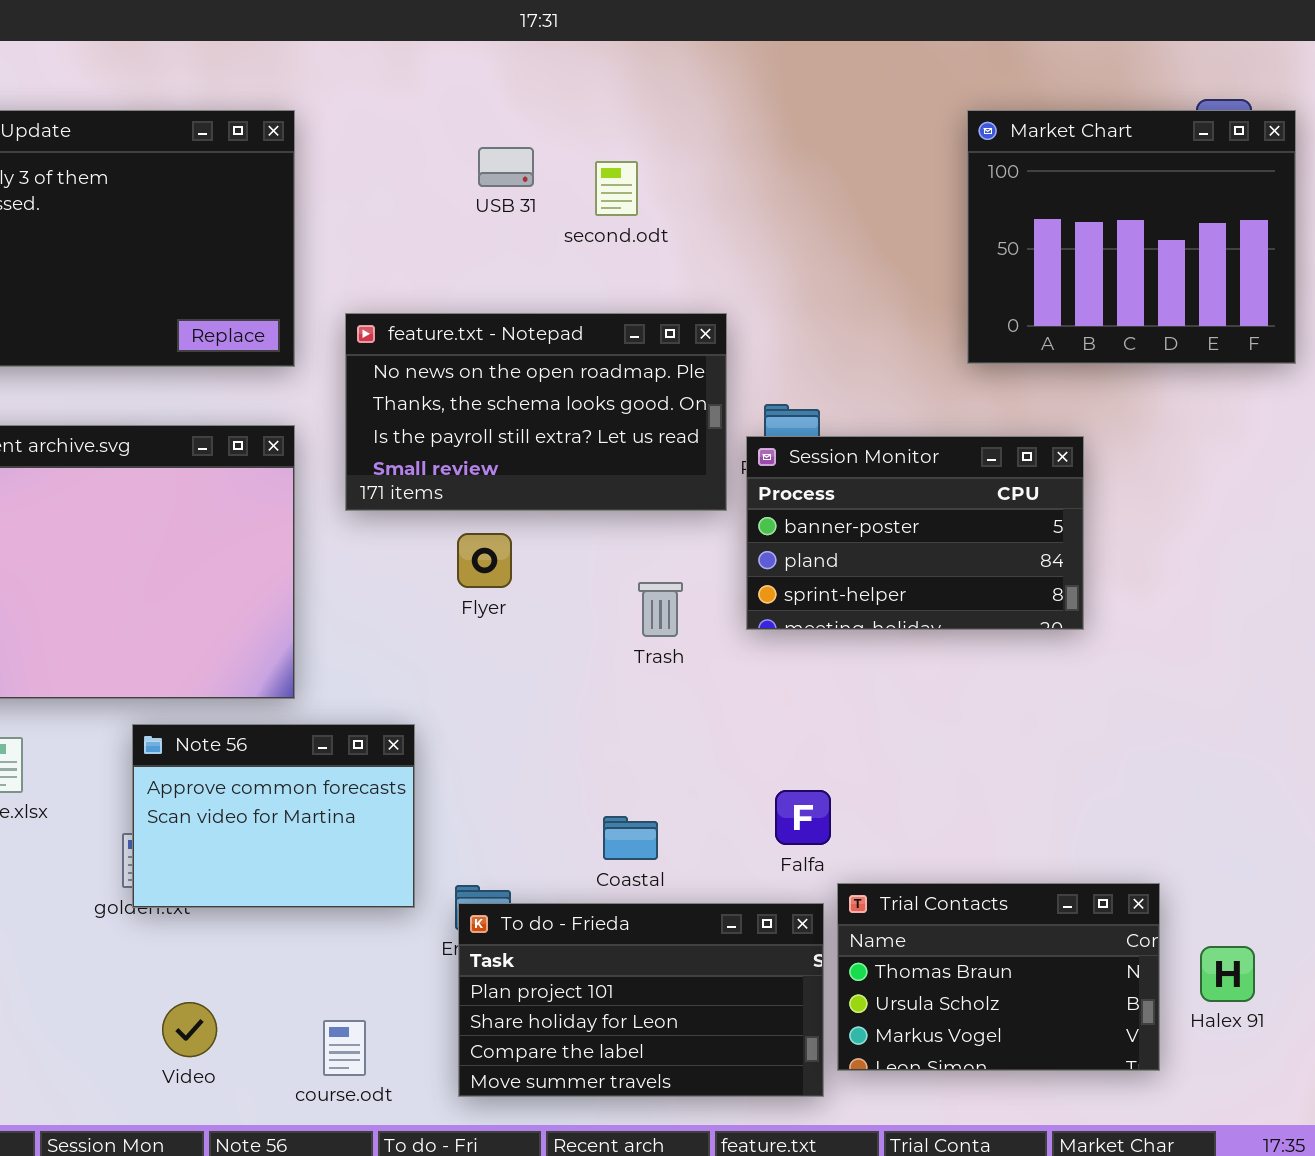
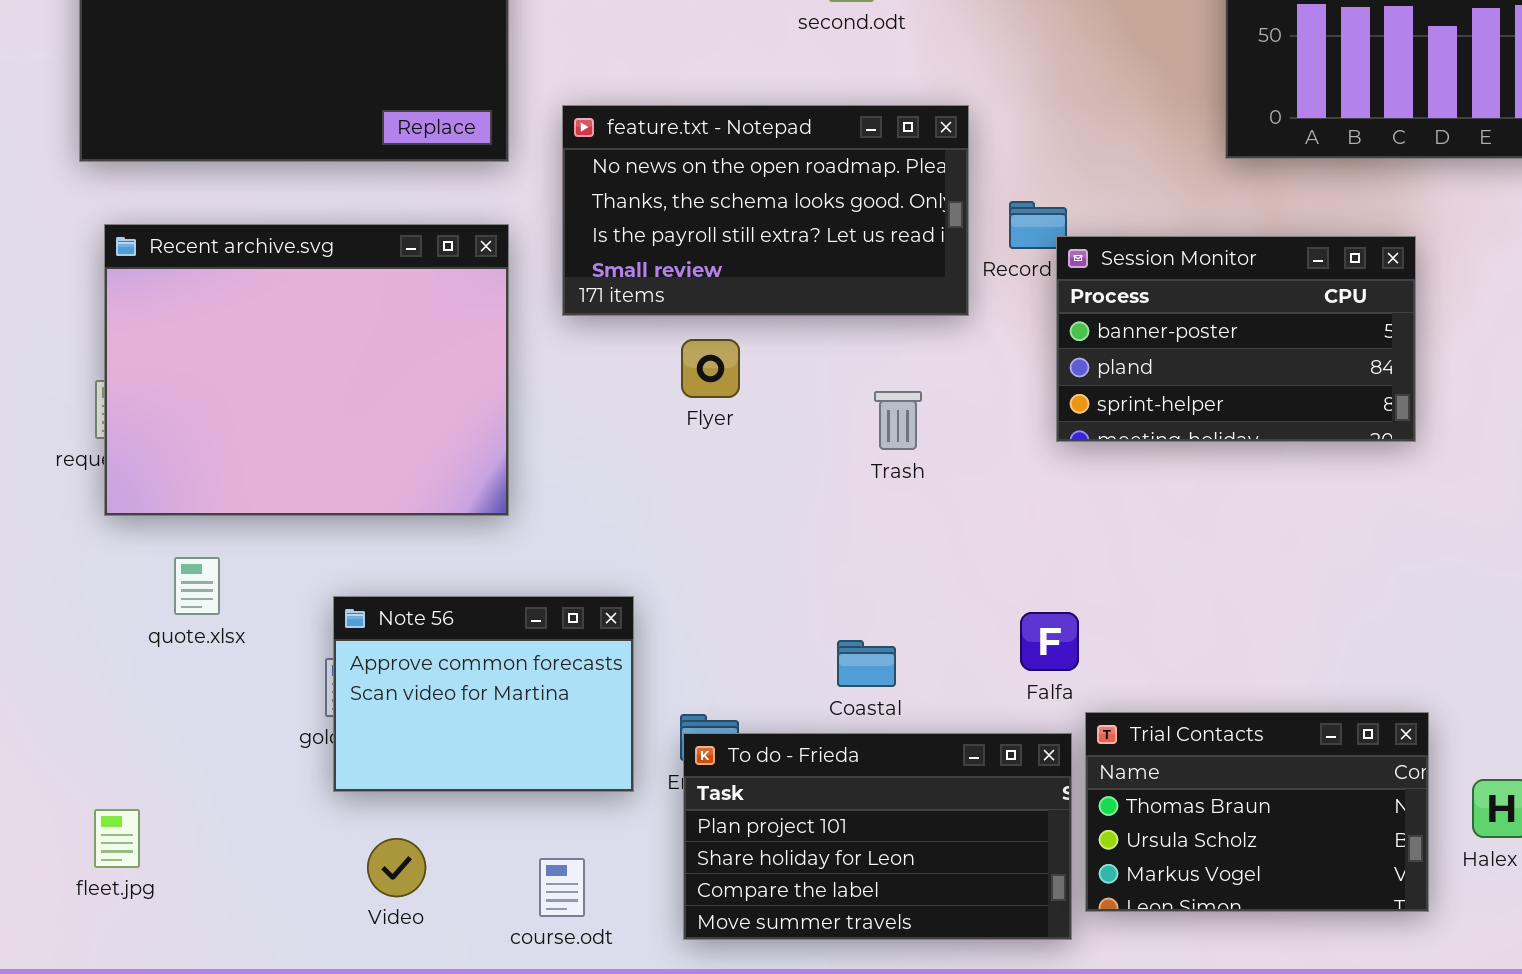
Session Monitor: [746,436,1084,630] -> [1056,236,1416,442], moved
Note 56: [132,724,415,908] -> [333,596,634,792], moved

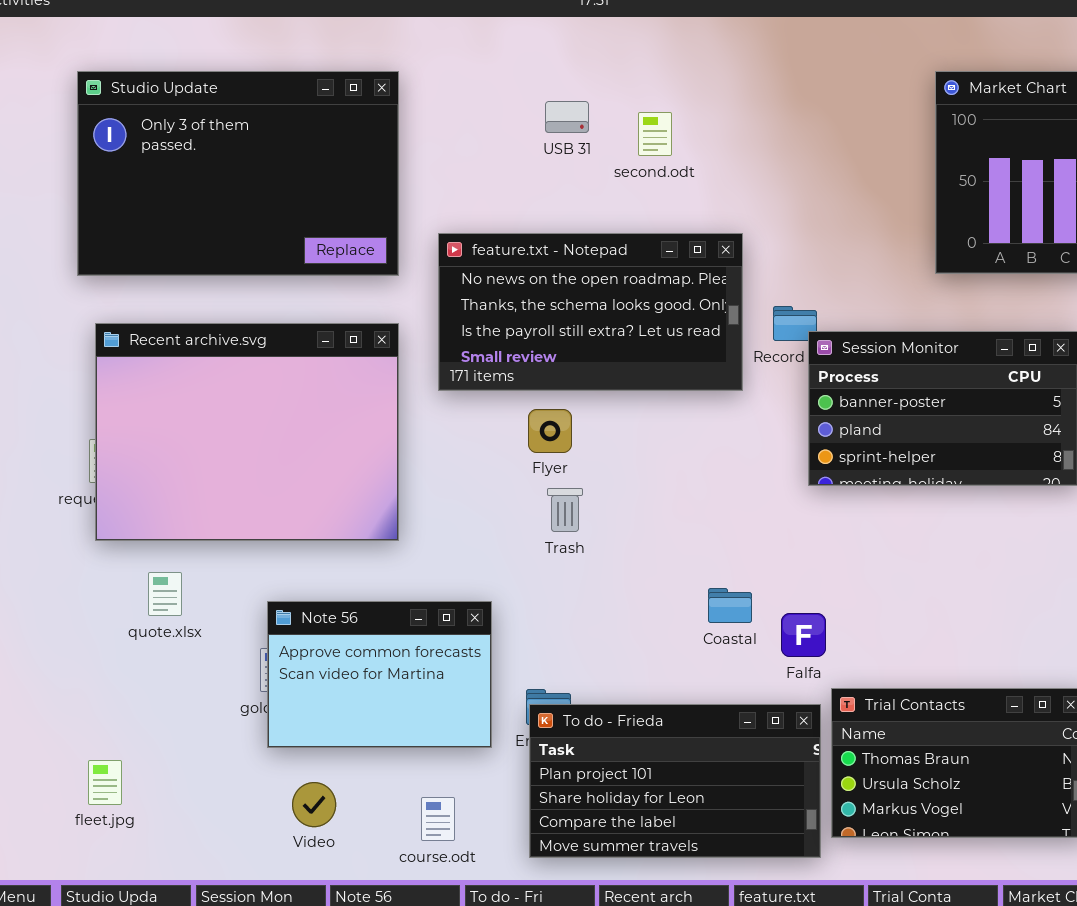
Trash: [874,391,922,450] -> [547,488,583,532], moved
Coastal: [837,640,896,687] -> [708,588,752,623], moved

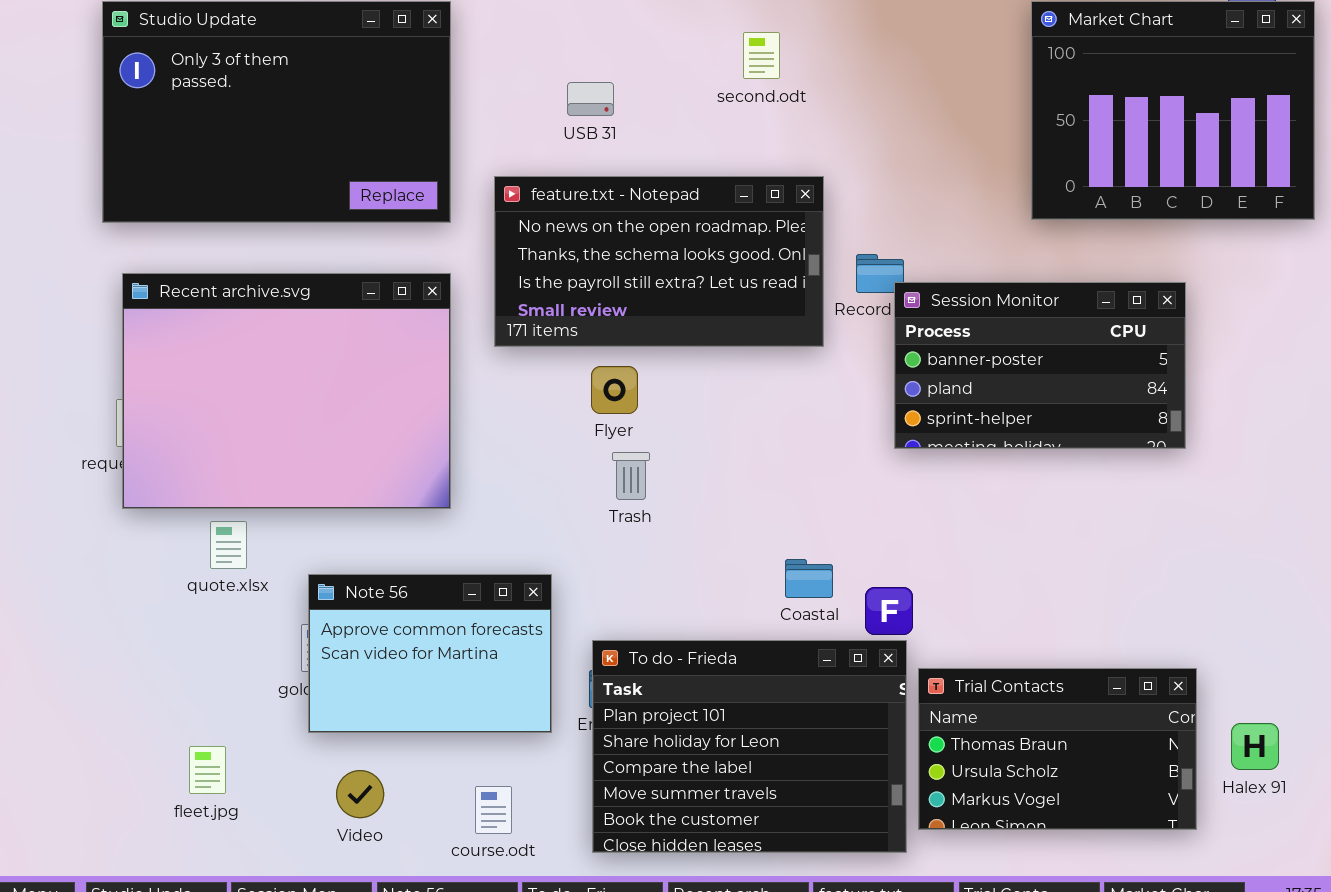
USB 31: [545,101,589,133] -> [567,82,614,116], moved
second.odt: [638,112,672,156] -> [743,32,780,79], moved
quote.xlsx: [148,572,182,616] -> [210,521,247,569], moved
To do - Frieda: [529,704,821,858] -> [592,640,907,853], resized
fleet.jpg: [88,760,122,805] -> [189,746,226,794], moved

